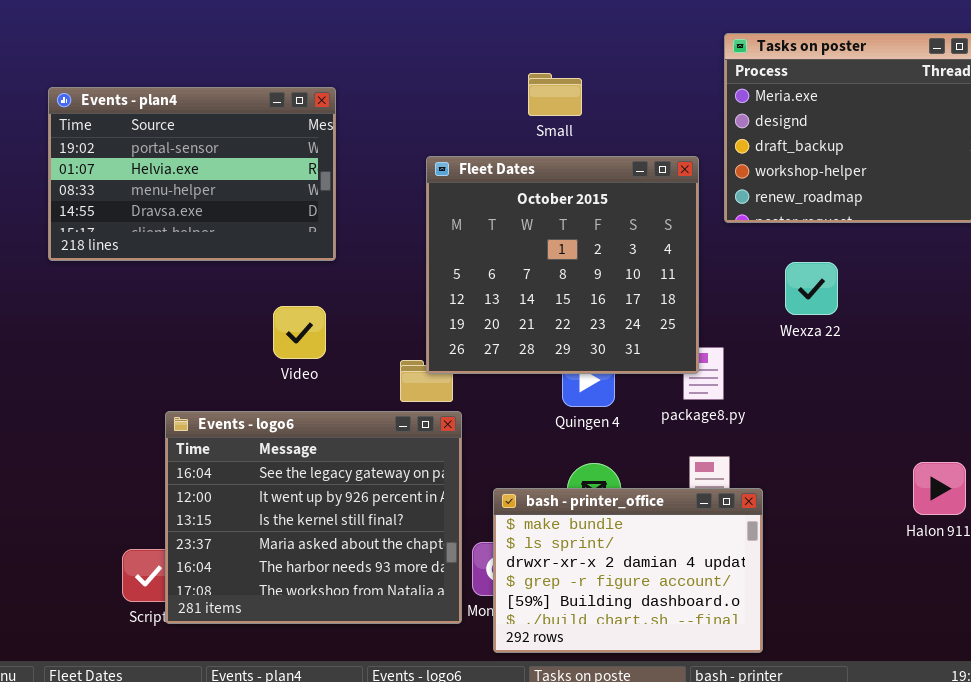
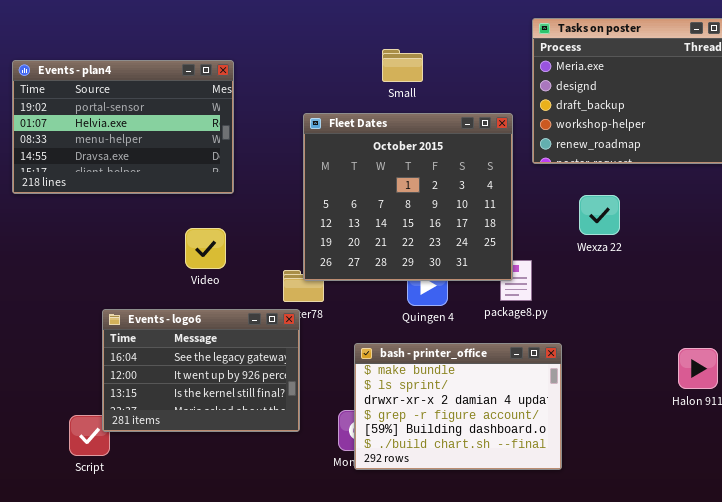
Events - logo6: [165,411,462,624] -> [102,309,300,432], resized
bash - printer_office: [493,488,763,653] -> [354,343,562,470], moved

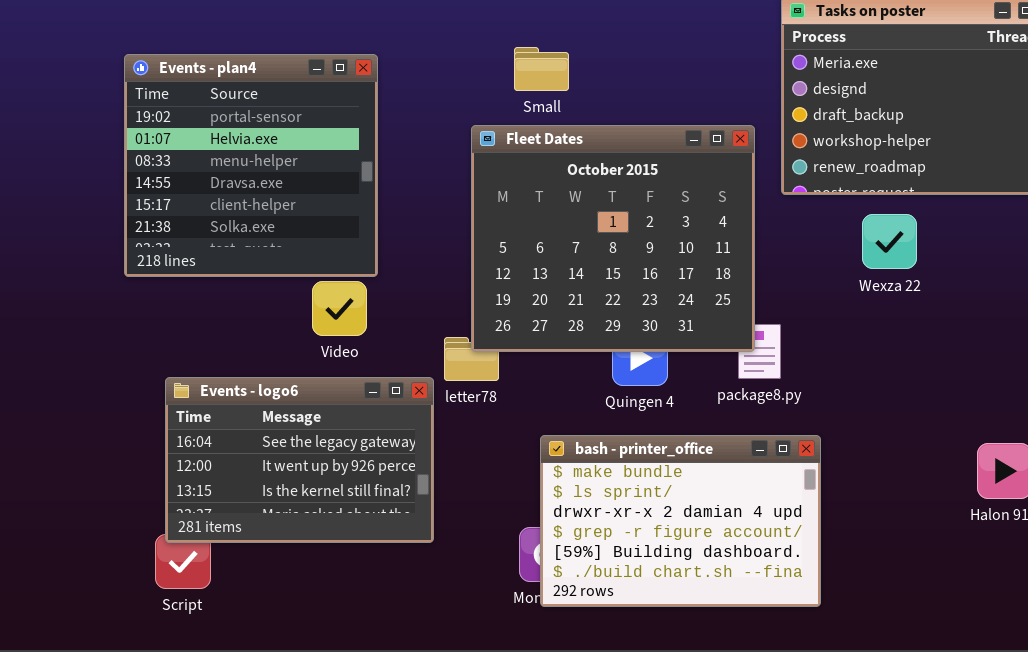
Small: [382,49,423,82] -> [514,47,569,91], moved
Events - plan4: [12,60,234,194] -> [124,54,378,277], resized
Wexza 22: [579,195,620,235] -> [862,214,917,269], moved
Events - logo6: [102,309,300,432] -> [165,377,434,543], moved

